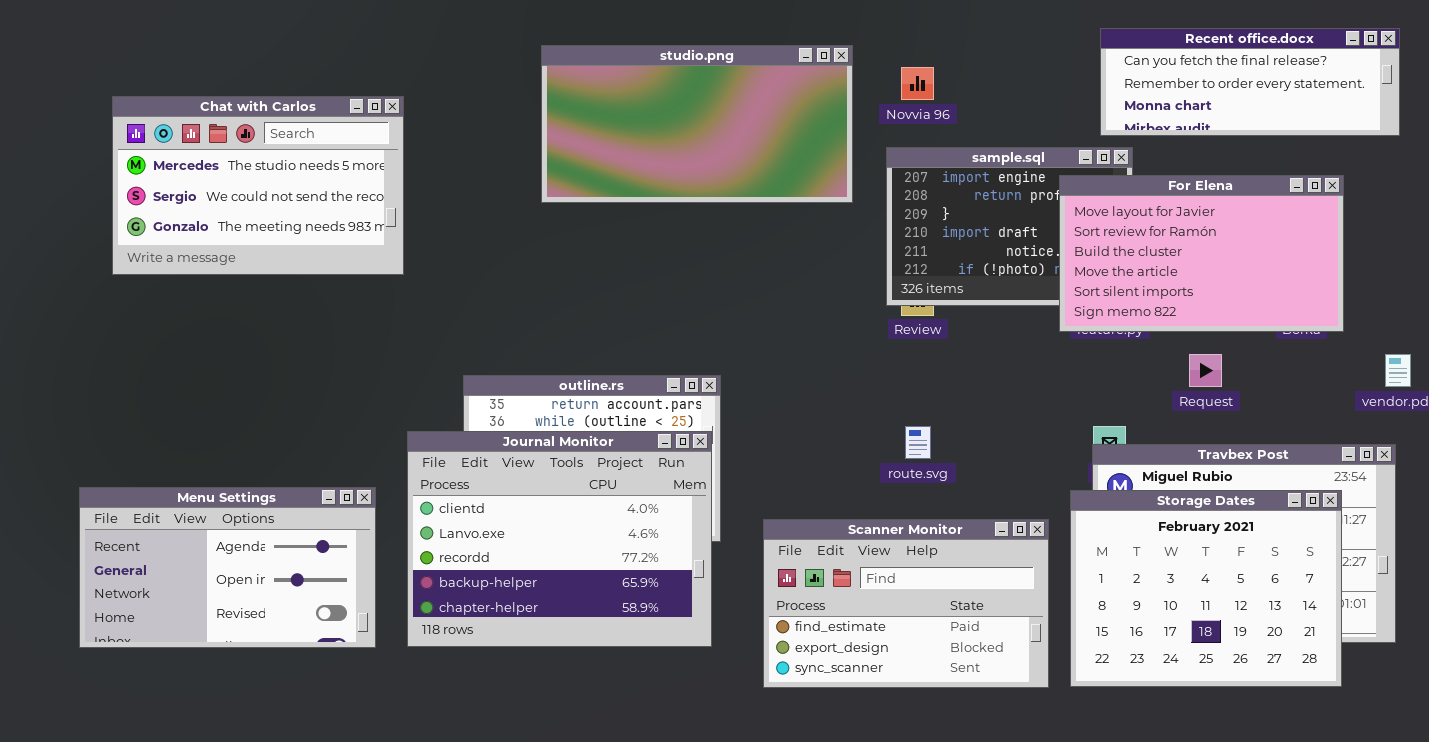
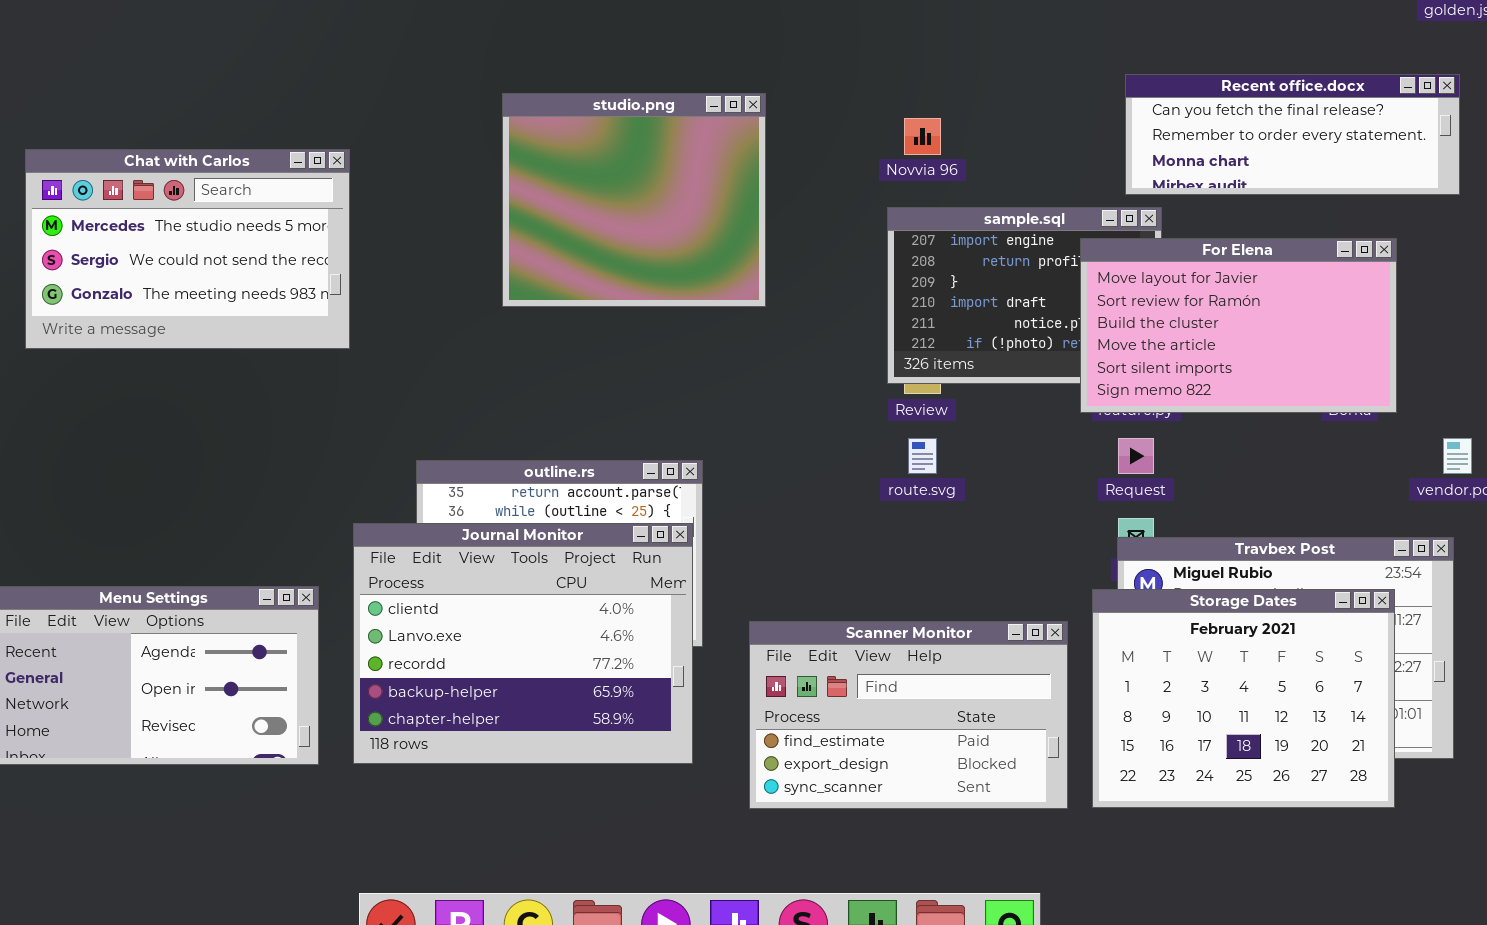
studio.png: [541,45,853,203] -> [502,93,766,307], resized
Request: [1189,354,1222,387] -> [1118,438,1154,474], moved
route.svg: [905,426,931,459] -> [908,438,937,474], moved

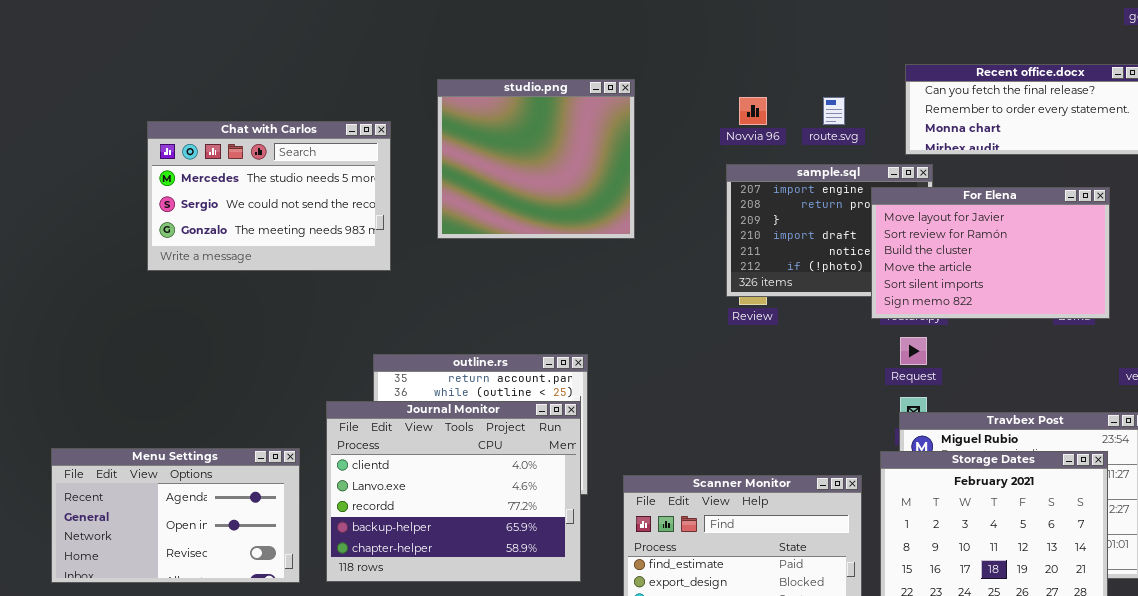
Chat with Carlos: [25,149,350,349] -> [147,121,391,271], moved
route.svg: [908,438,937,474] -> [823,97,845,125], moved

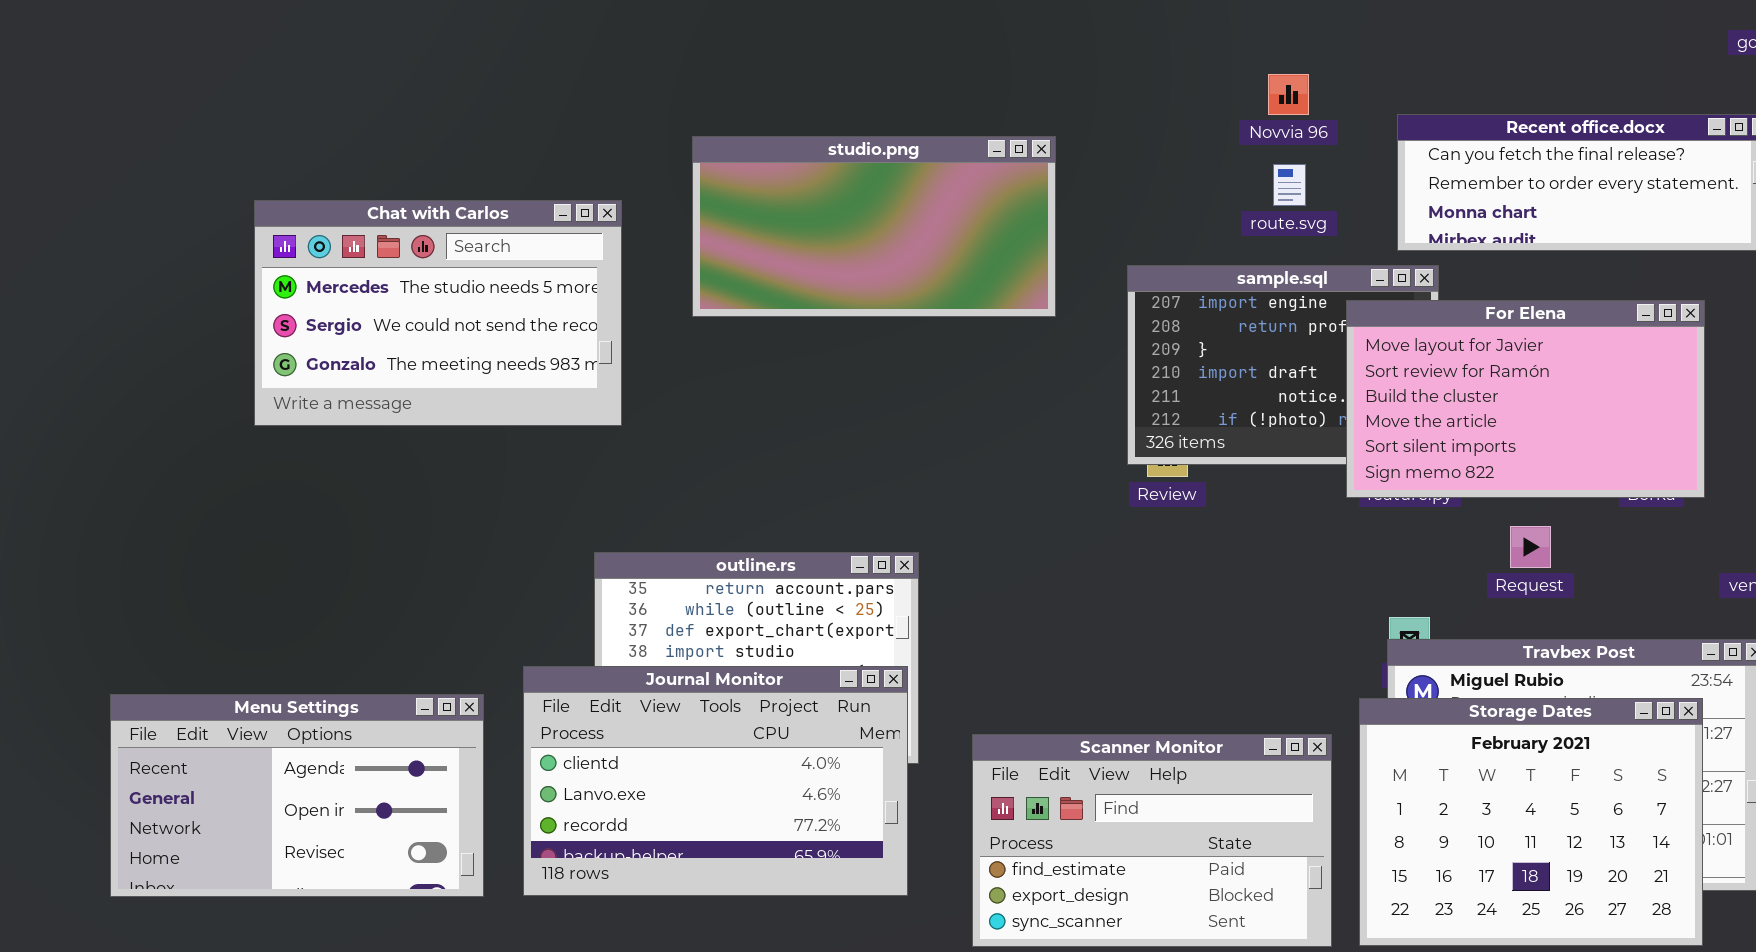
studio.png: [437,79,635,239] -> [692,136,1056,317], resized
Novvia 96: [739,97,767,125] -> [1268,74,1309,115], moved
Request: [900,337,927,365] -> [1510,526,1551,568], moved
Journal Monitor: [326,401,581,582] -> [523,666,908,896], resized

